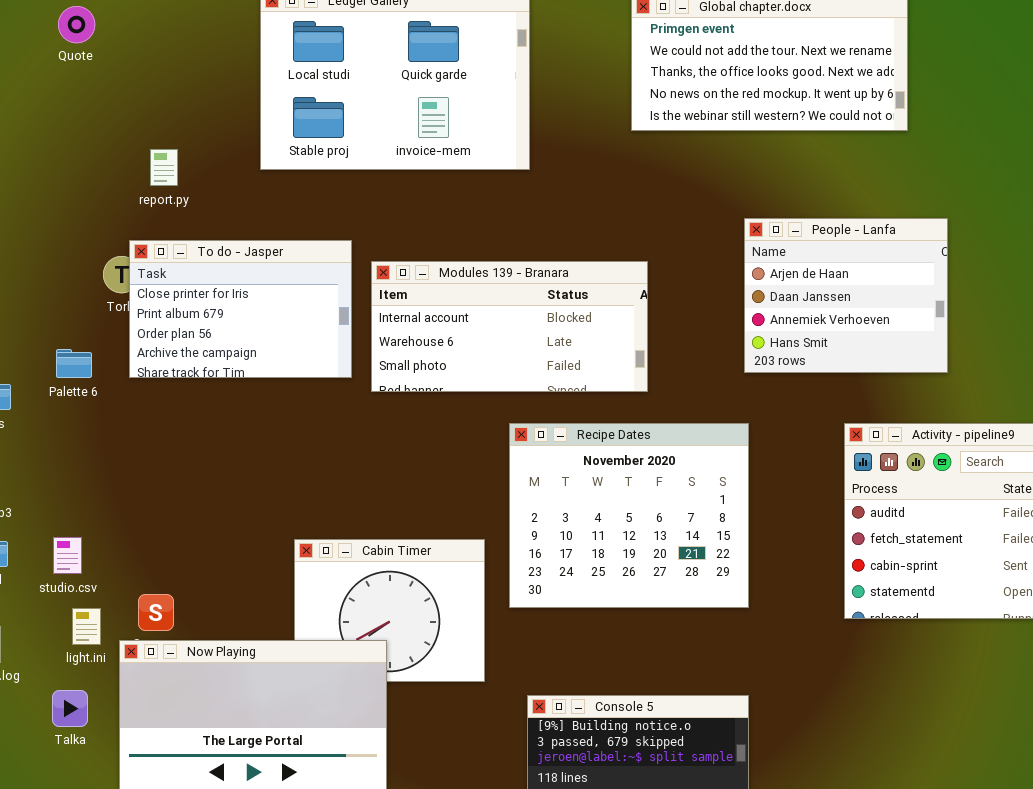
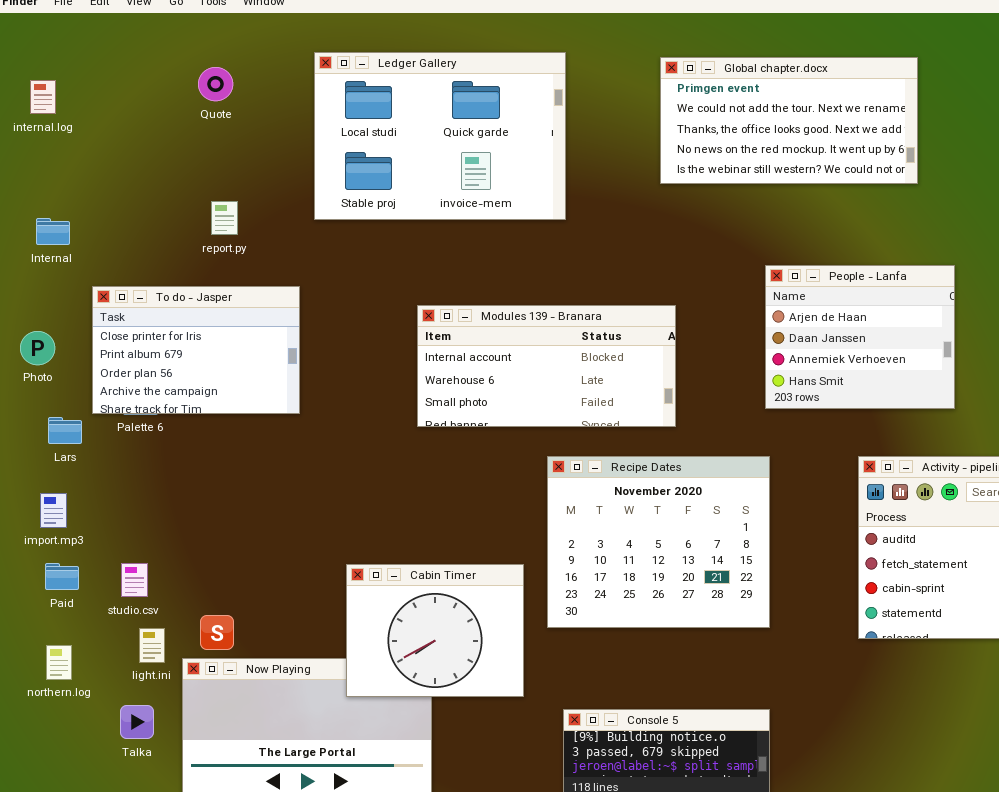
Quote: [58,6,95,43] -> [198,67,233,101], moved
To do - Jasper: [129,240,352,378] -> [92,286,300,414], moved
Cabin Timer: [294,539,485,682] -> [346,564,524,697], raised

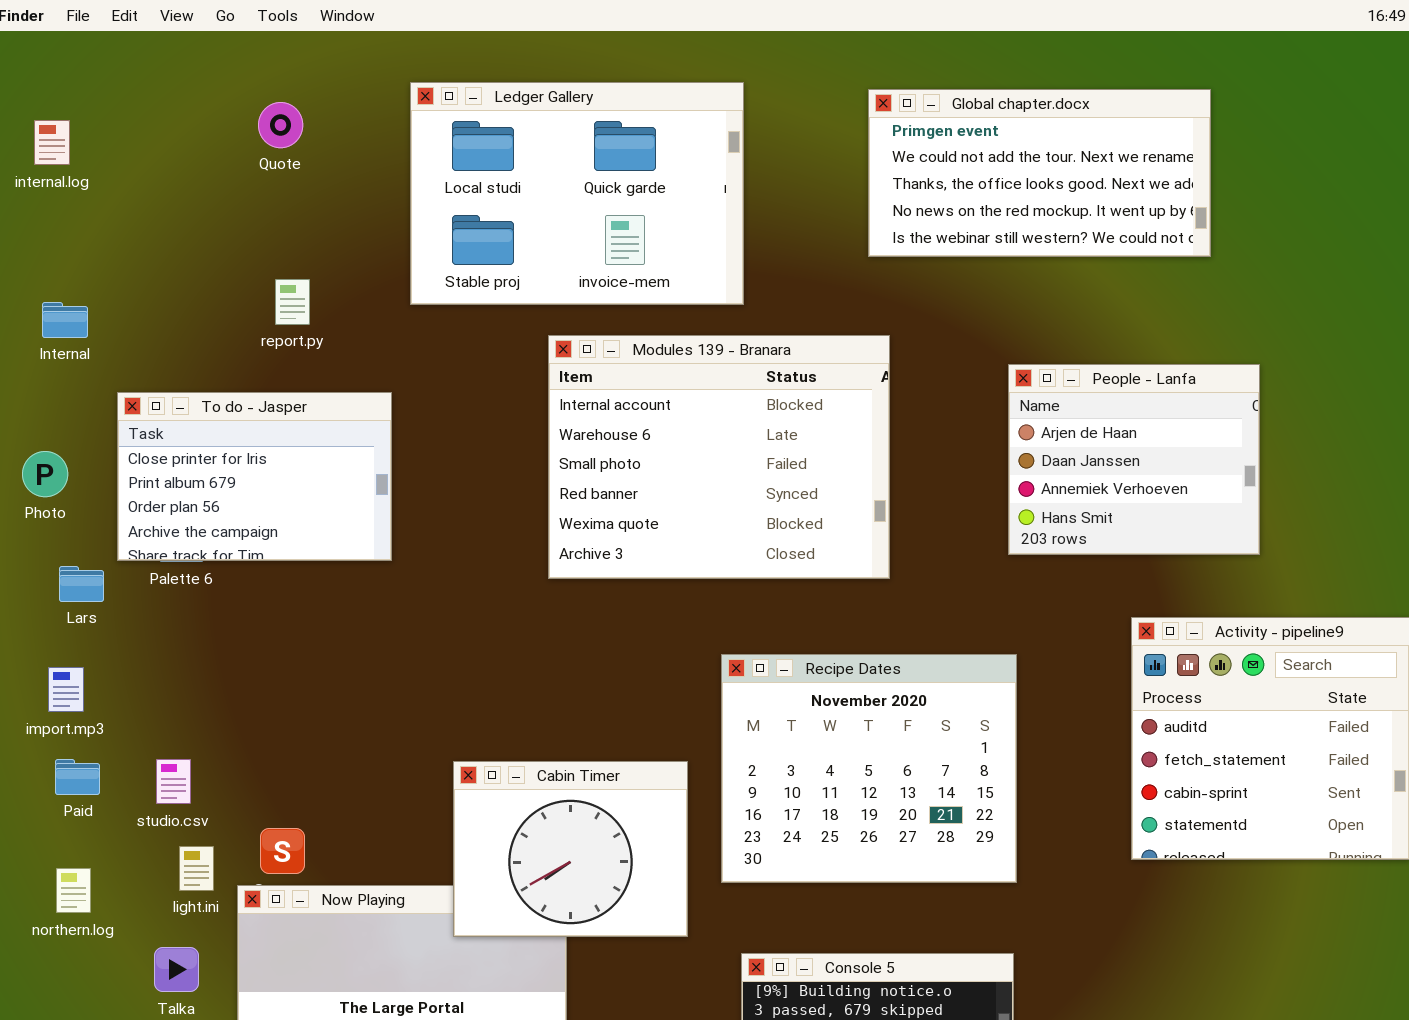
Modules 139 - Branara: [417,305,676,427] -> [548,335,890,579], resized
Recipe Dates: [547,456,770,628] -> [721,654,1017,883], moved

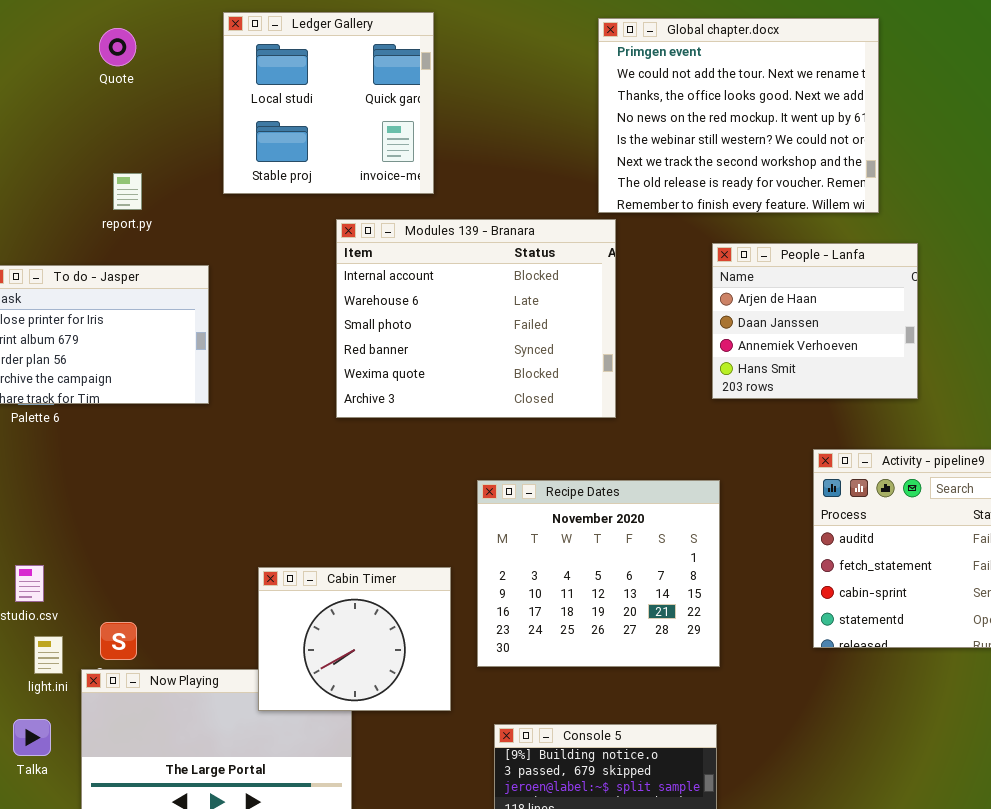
Ledger Gallery: [410,82,744,305] -> [223,12,434,194], resized
Global chapter.docx: [868,89,1211,257] -> [598,18,879,213], resized

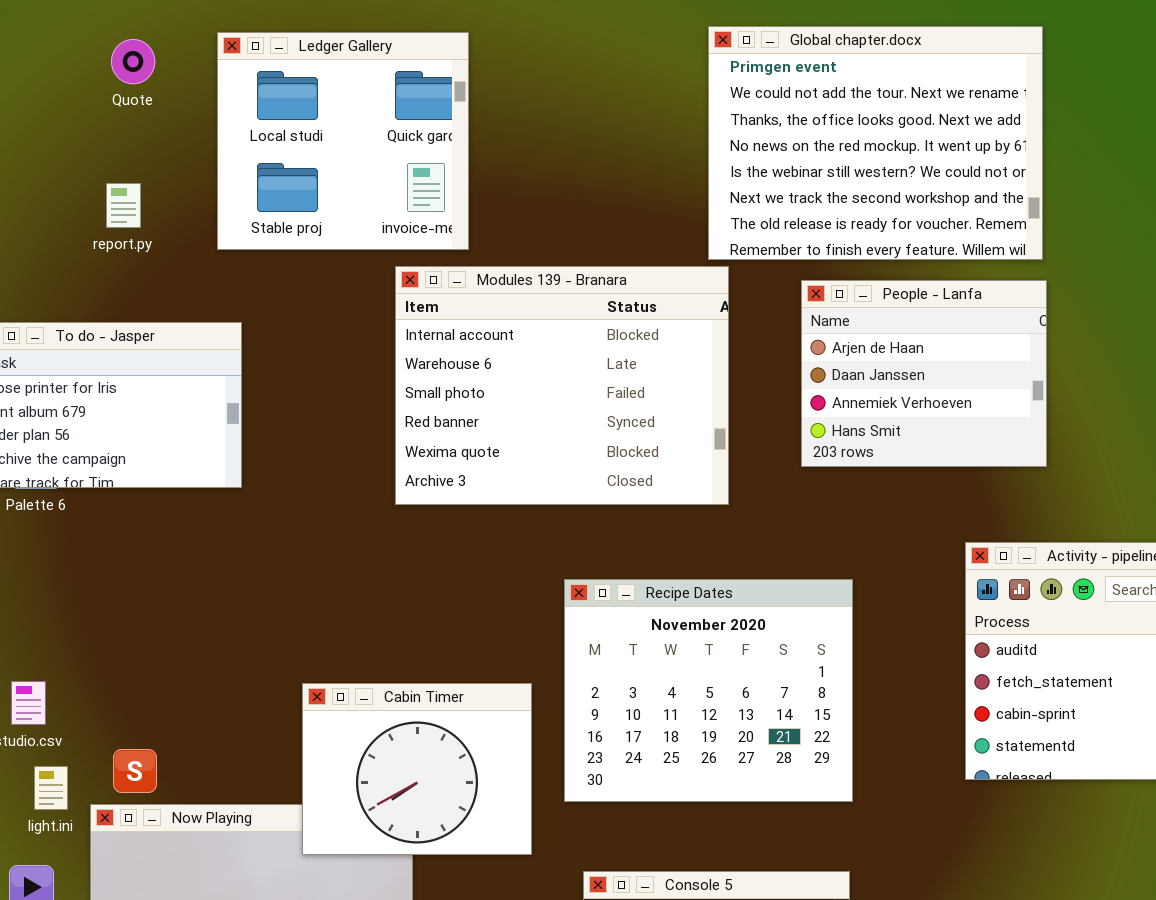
Ledger Gallery: [223,12,434,194] -> [217,32,469,250], moved
report.py: [113,173,142,210] -> [106,183,141,228], moved
People - Lanfa: [712,243,918,399] -> [801,280,1047,467], moved

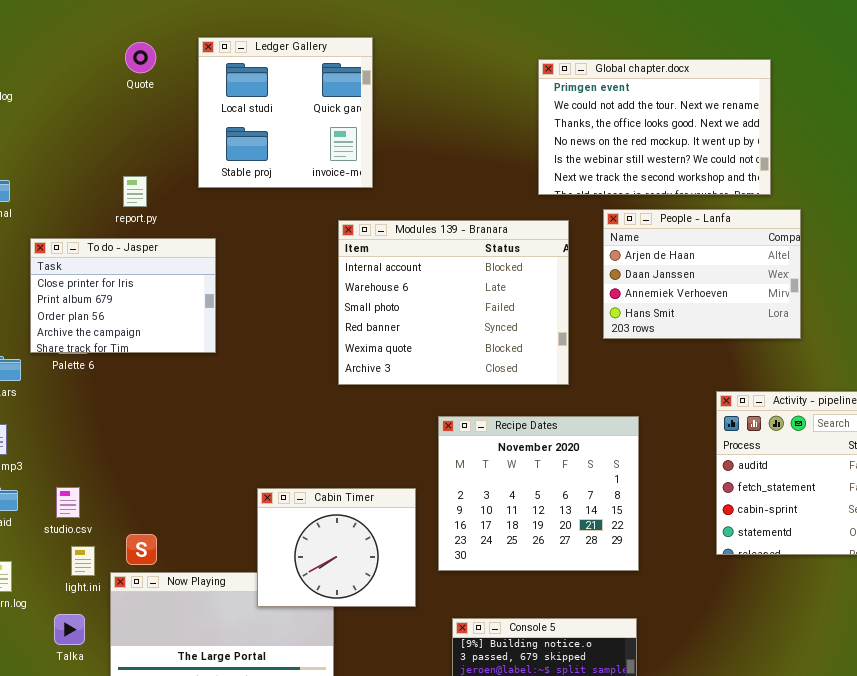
Global chapter.docx: [708,26,1043,260] -> [538,59,771,195], resized
report.py: [106,183,141,228] -> [123,176,147,207], moved
Modules 139 - Branara: [395,266,729,505] -> [338,220,569,385], moved
People - Lanfa: [801,280,1047,467] -> [603,209,801,339], resized

